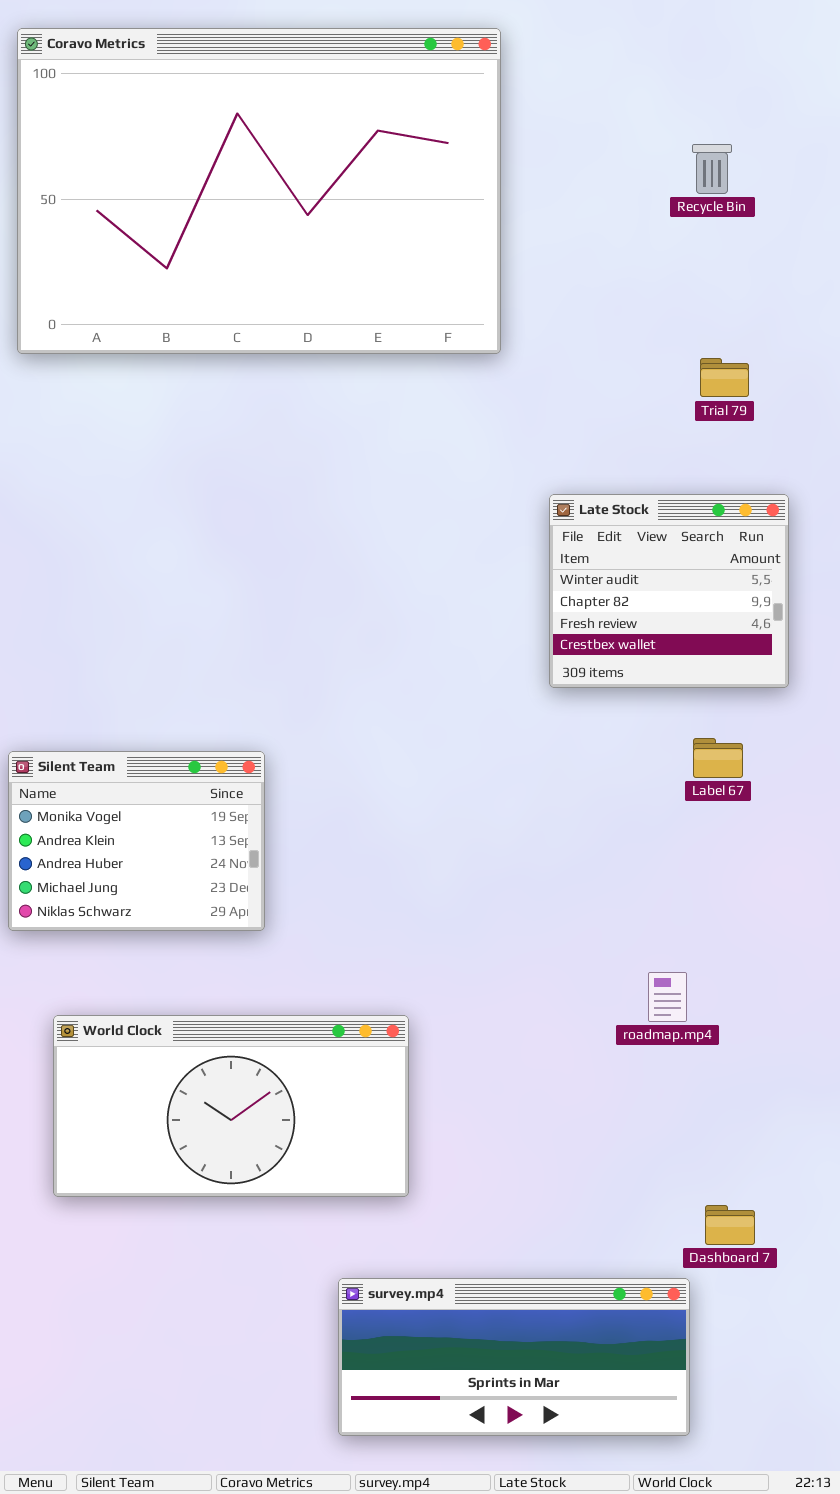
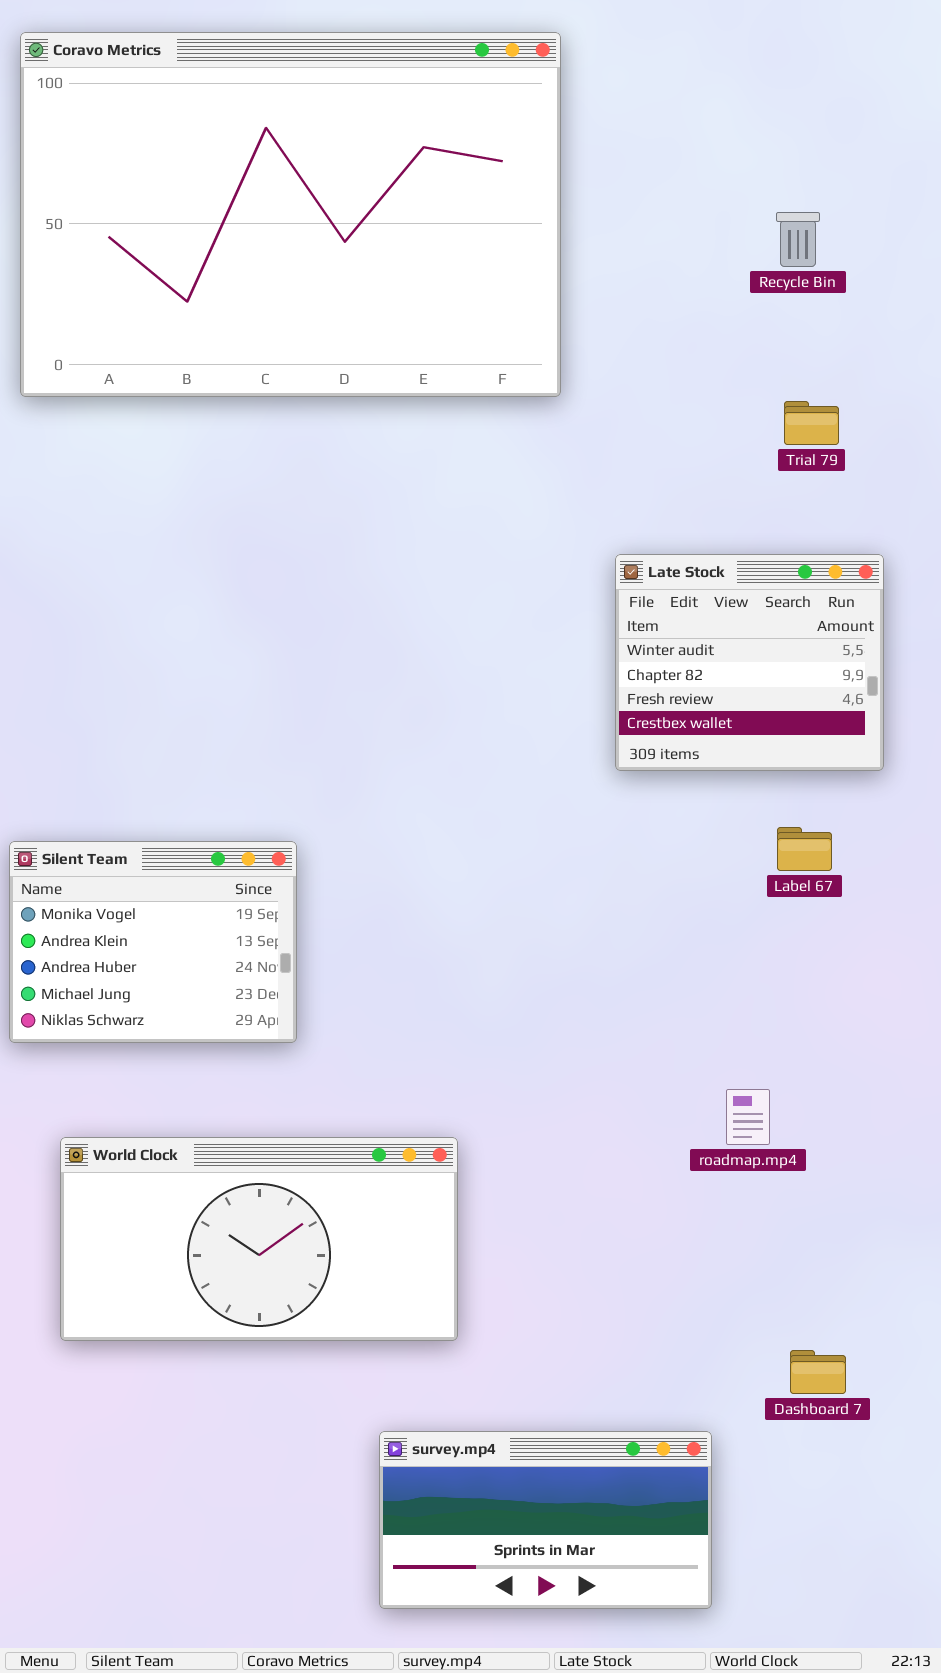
Recycle Bin: [692,144,732,194] -> [776,212,820,267], moved
survey.mp4: [338,1278,690,1436] -> [379,1431,712,1609], resized

